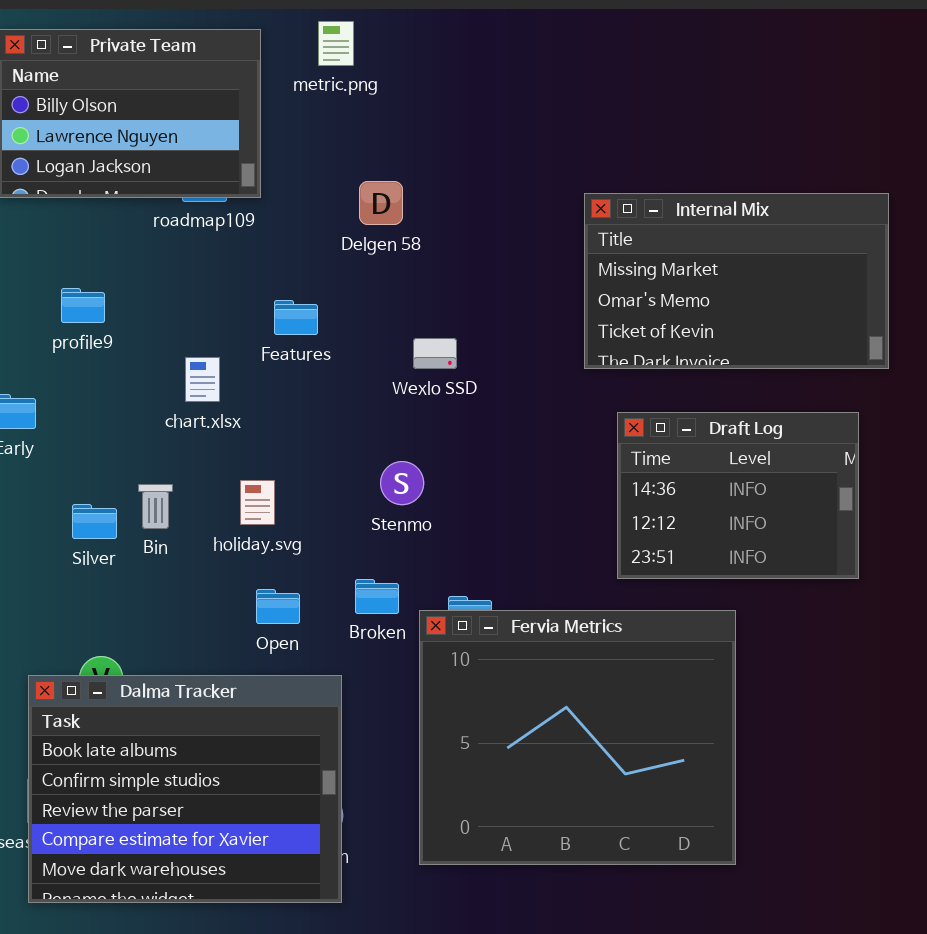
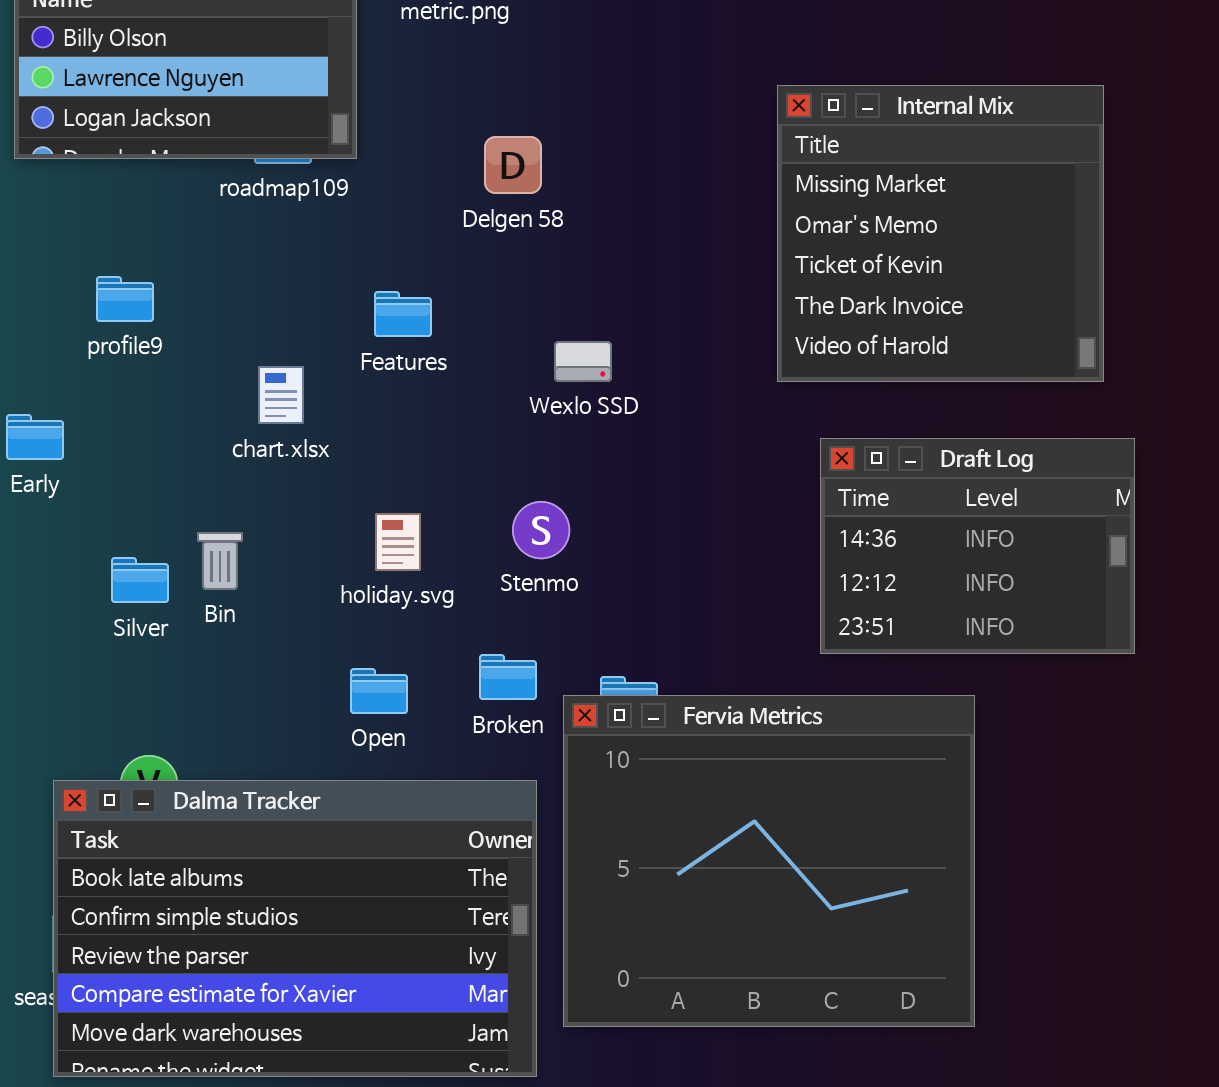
Internal Mix: [584,193,889,369] -> [777,85,1104,382], resized
holiday.svg: [240,480,275,525] -> [375,513,421,571], moved
Dalma Tracker: [28,675,342,903] -> [53,780,537,1077], resized

